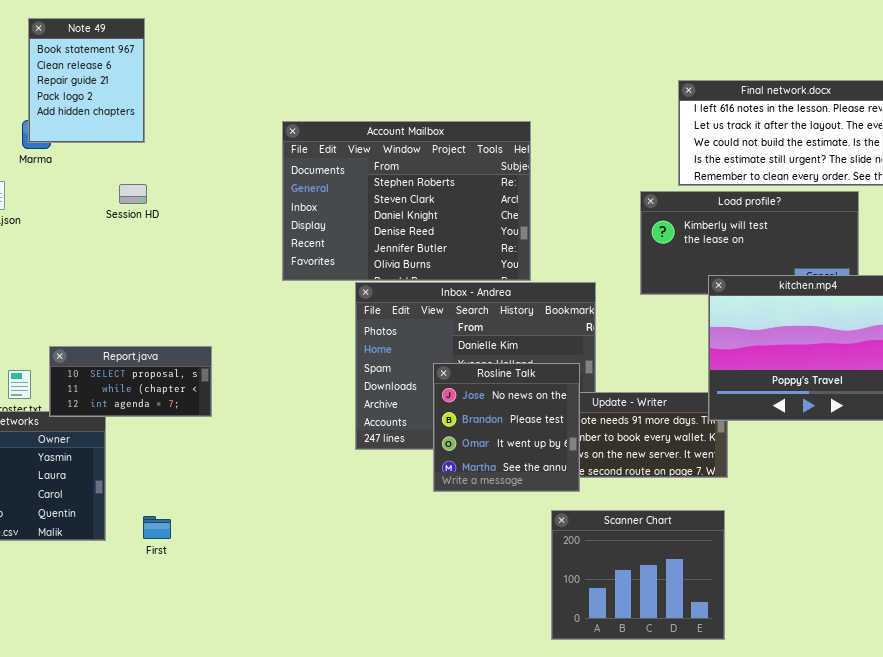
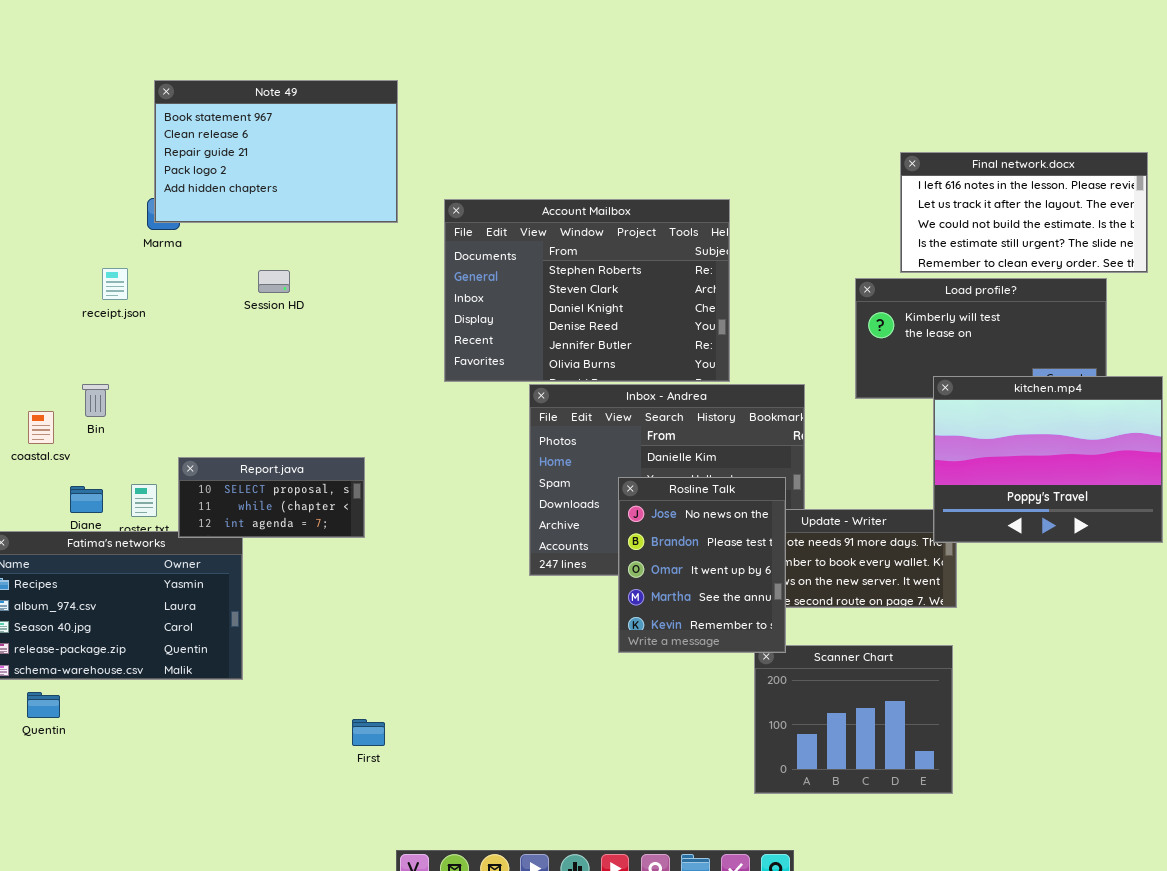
Note 49: [28,18,145,143] -> [154,80,398,223], resized
Rosline Talk: [433,363,580,492] -> [618,477,786,653], resized
First: [143,516,171,539] -> [352,719,385,746], moved

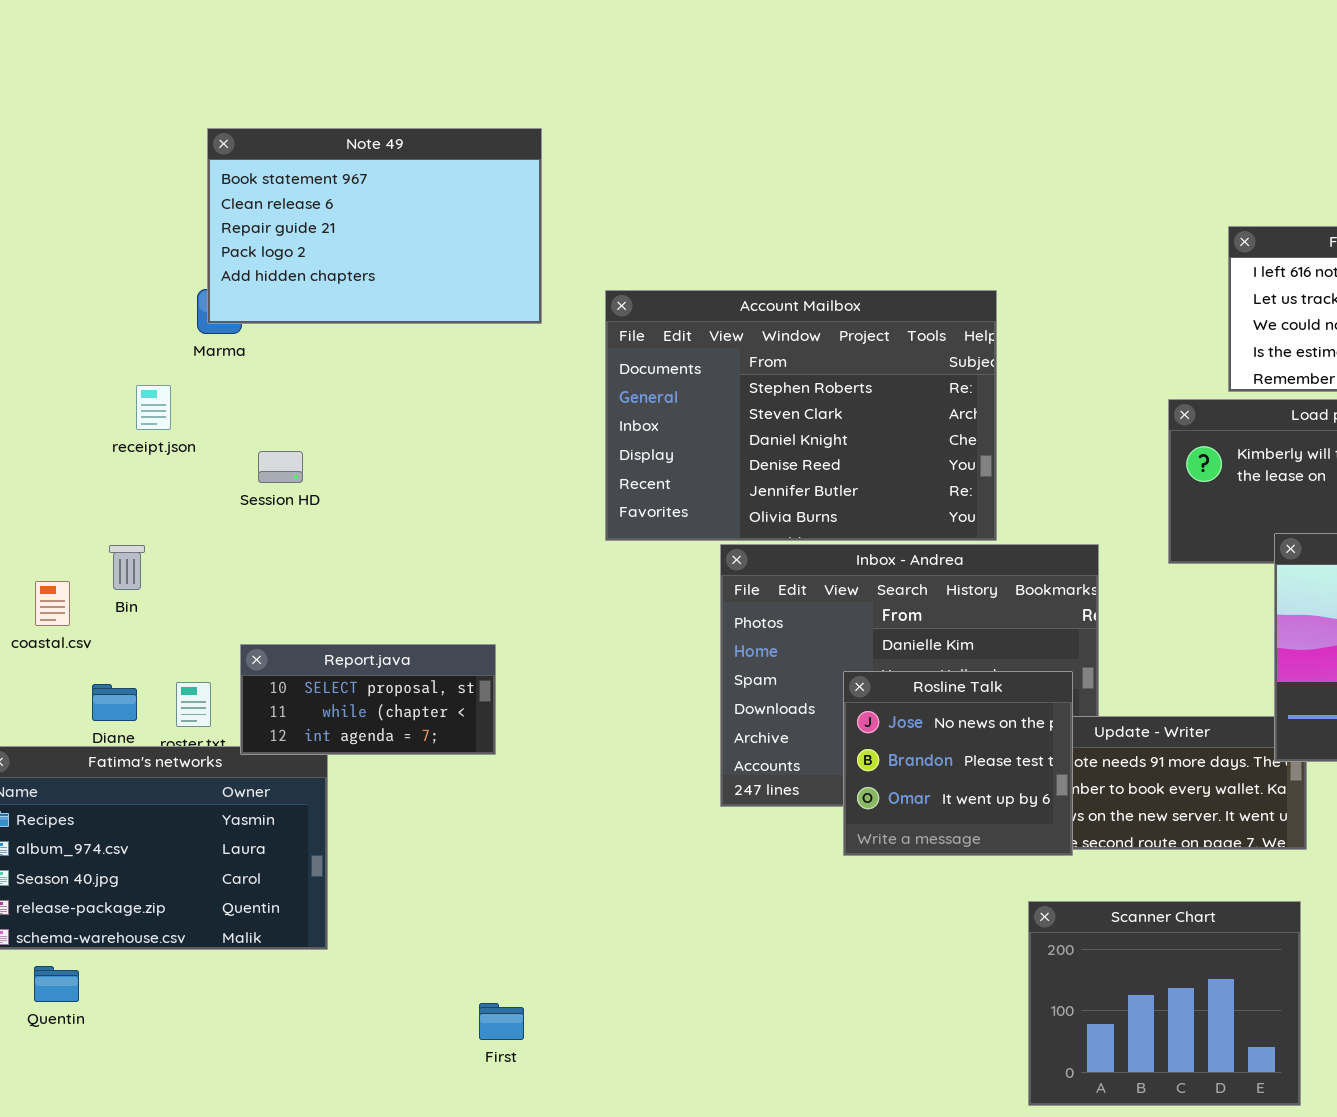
Session HD: [258,270,290,293] -> [258,451,303,483], moved
Rosline Talk: [618,477,786,653] -> [843,671,1073,856], resized

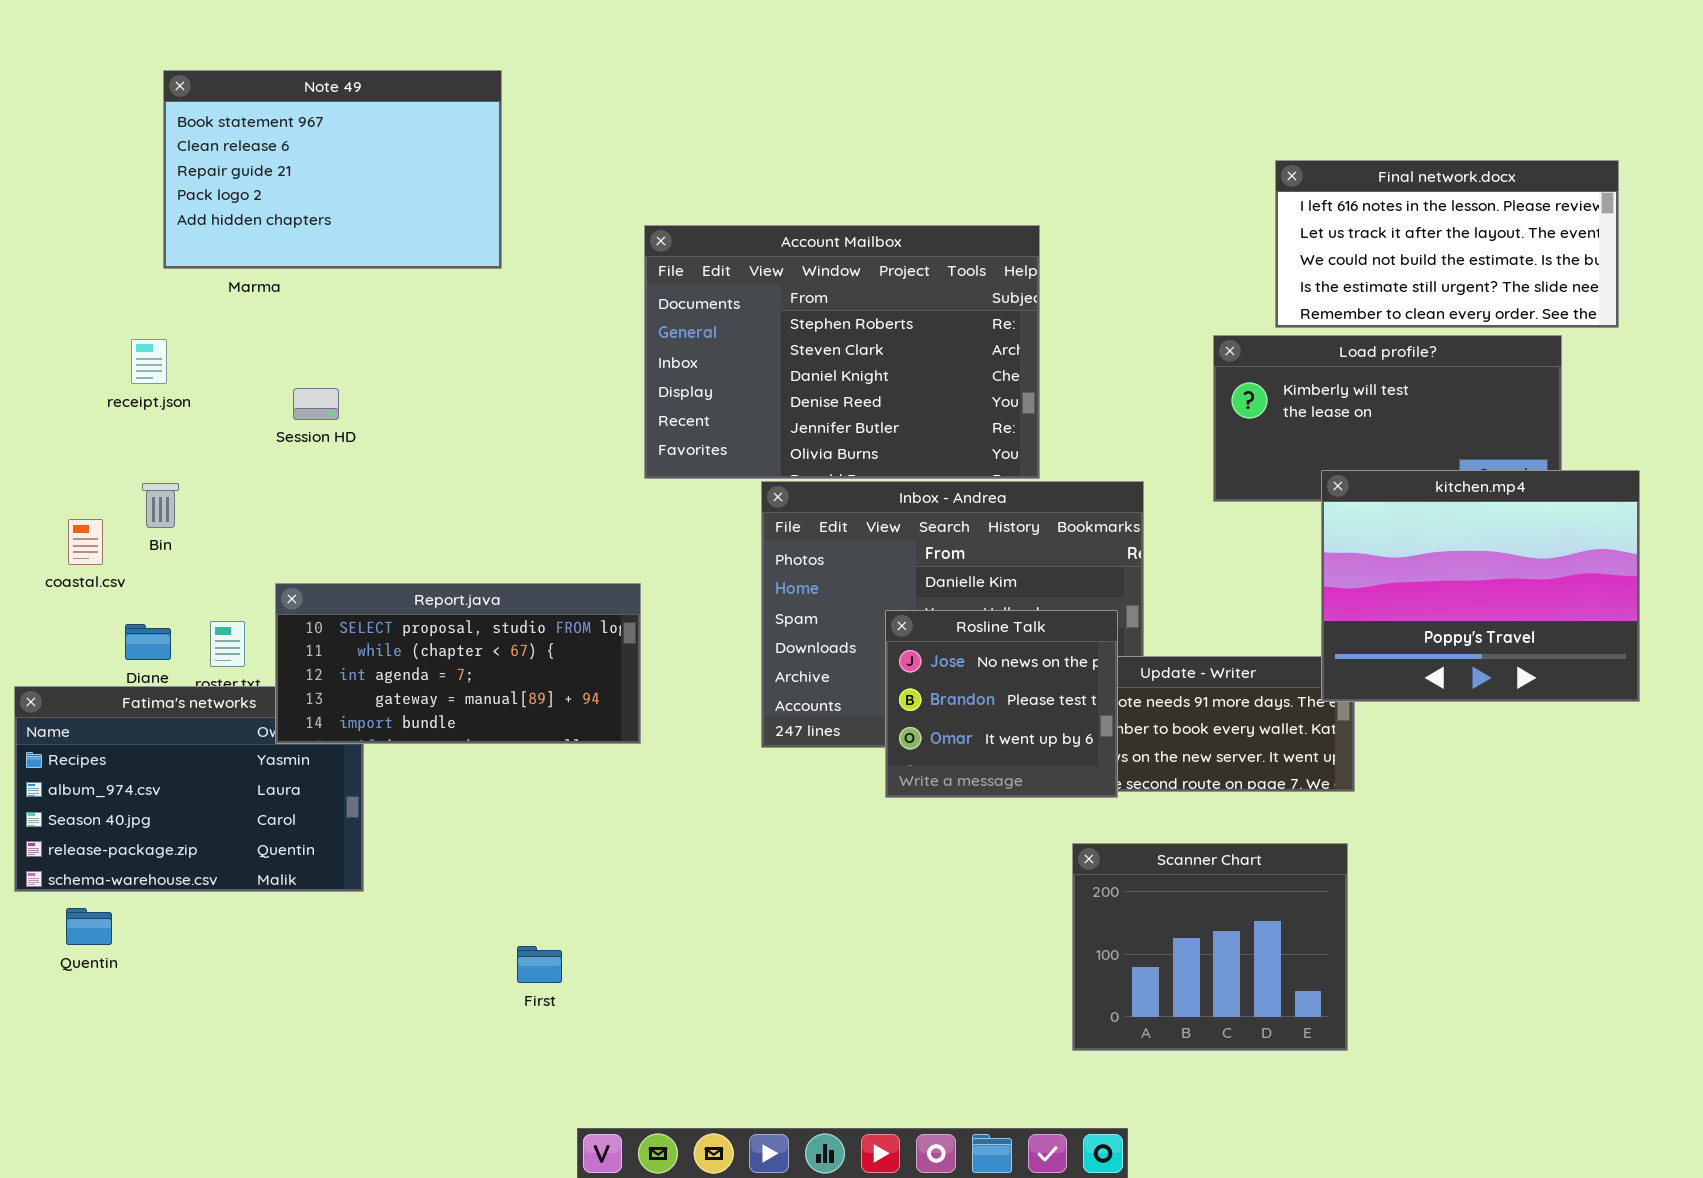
Note 49: [207,128,542,324] -> [163,70,502,269], moved
receipt.json: [136,385,171,430] -> [131,339,167,384], moved
Report.java: [240,644,496,755] -> [275,583,641,744], resized

